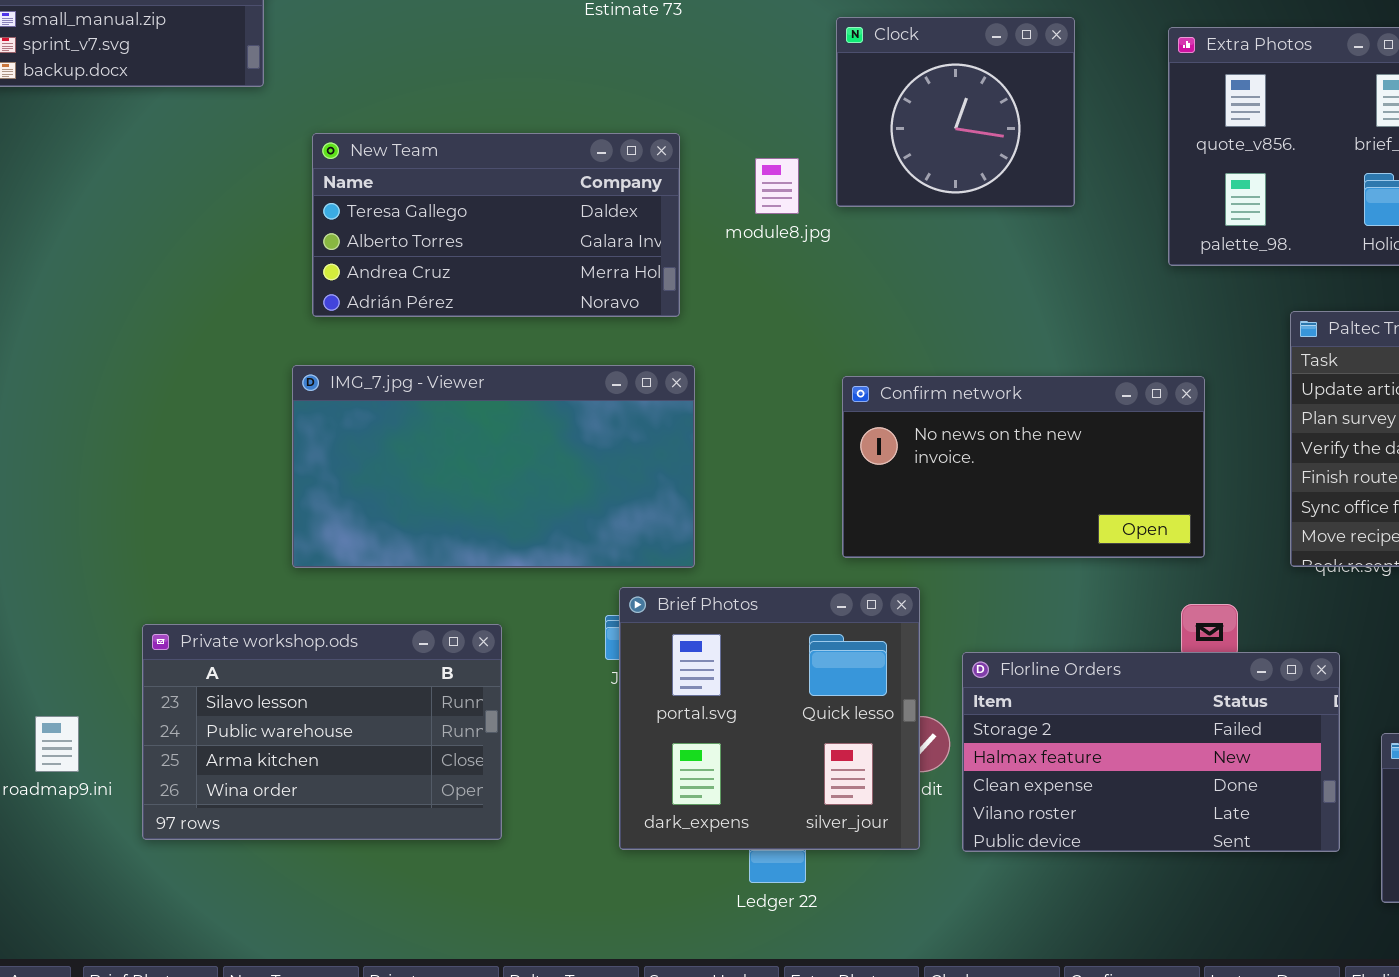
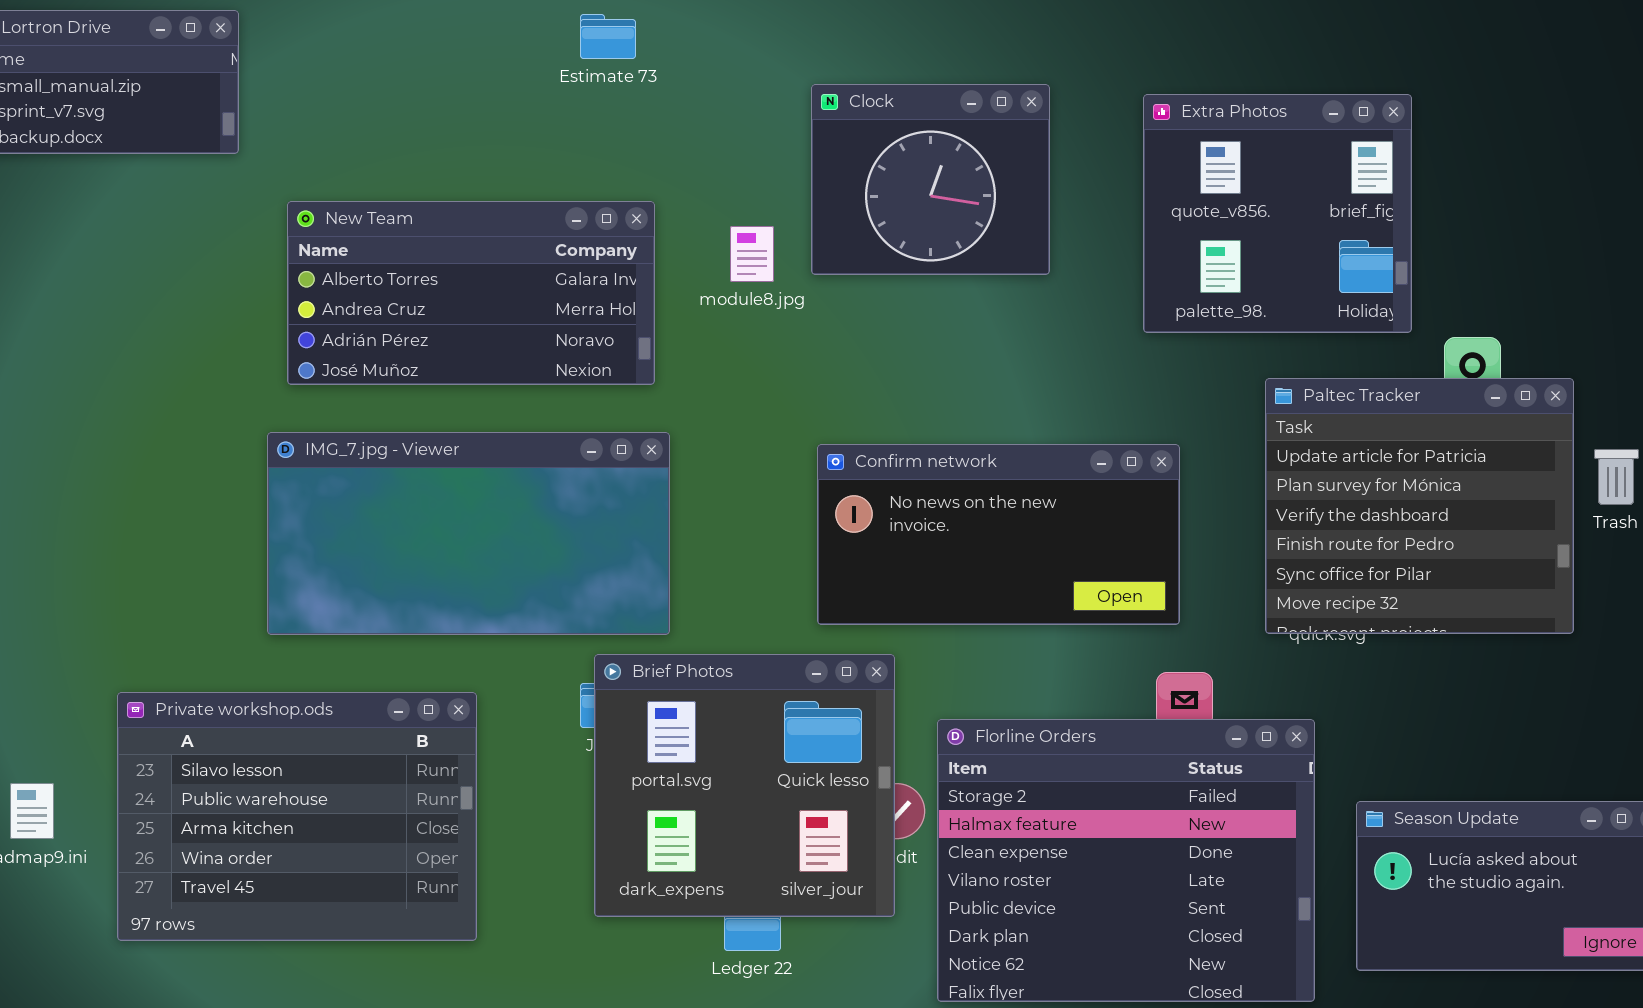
New Team: [312,133,680,317] -> [287,201,655,385], scrolled down 1 row
Private workshop.ods: [142,624,502,840] -> [117,692,477,941], resized
Florline Orders: [962,652,1340,852] -> [937,719,1315,1002], resized

